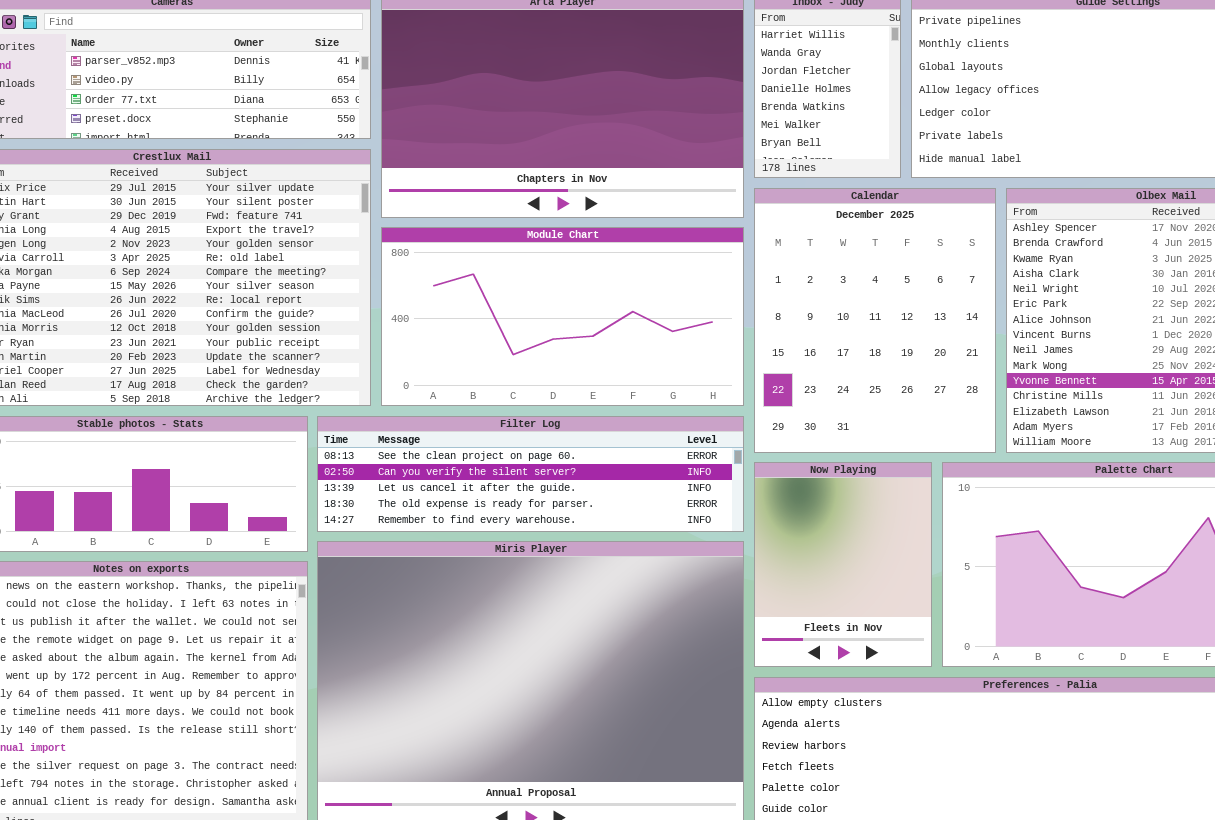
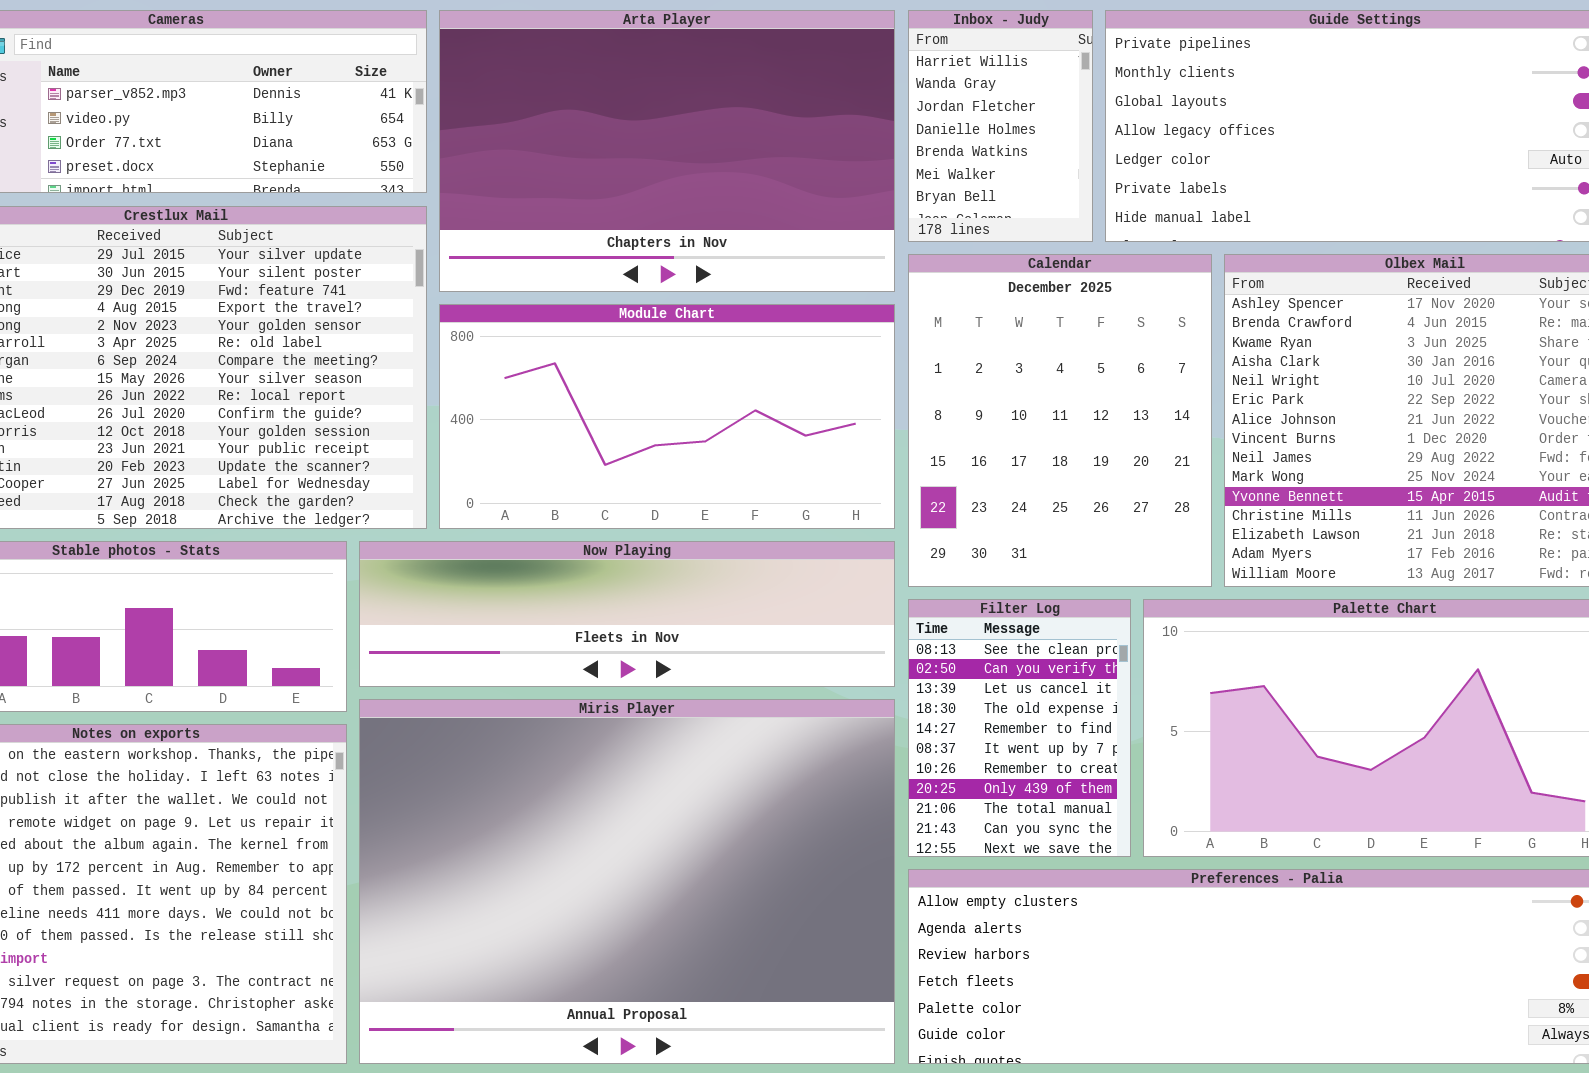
Filter Log: [317,416,744,532] -> [908,599,1131,857], moved, resized
Now Playing: [754,462,932,667] -> [359,541,895,687], moved, resized

